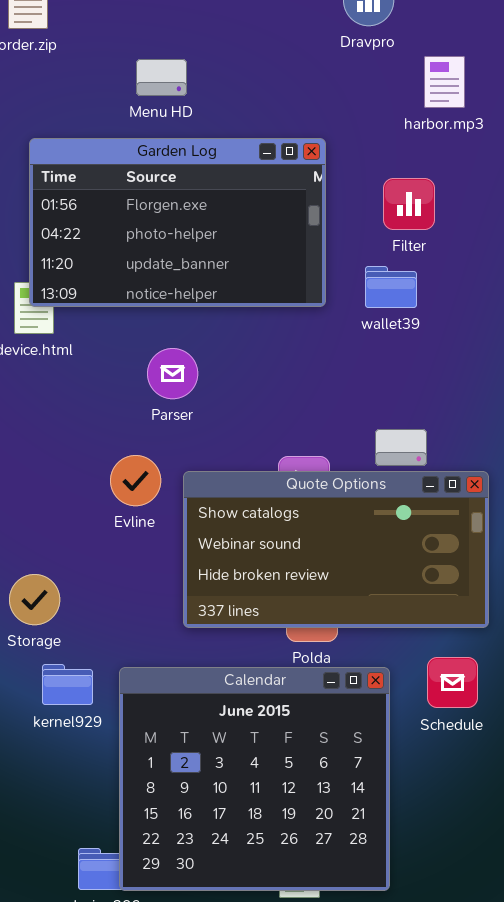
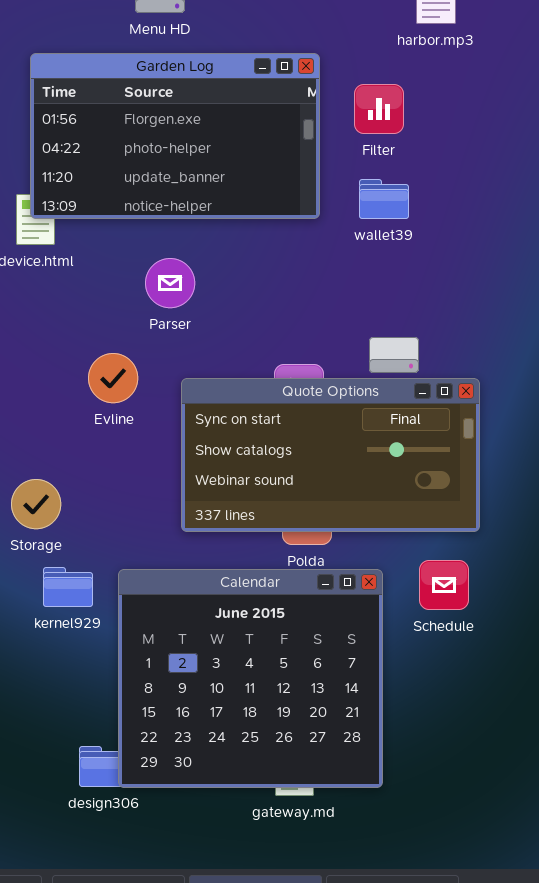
Filter: [383,178,435,230] -> [354,84,404,134], moved
Evline: [110,455,161,506] -> [88,353,138,403], moved
Quote Options: [183,471,489,628] -> [181,378,480,532], scrolled up 1 row

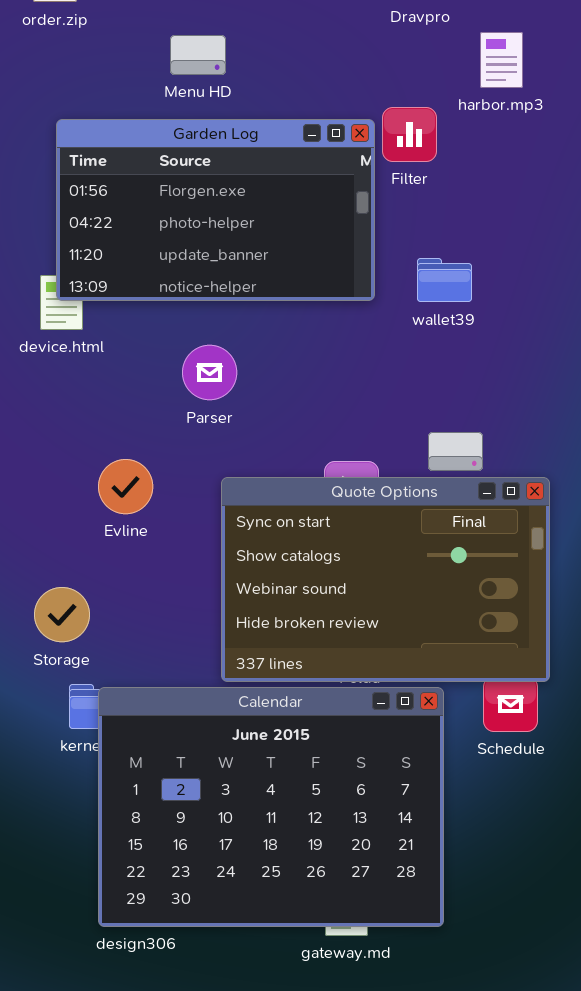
Filter: [354,84,404,134] -> [382,107,437,162], moved
Evline: [88,353,138,403] -> [98,459,153,514], moved
Quote Options: [181,378,480,532] -> [221,477,550,682], resized
Calendar: [118,569,383,788] -> [98,687,444,927], resized

